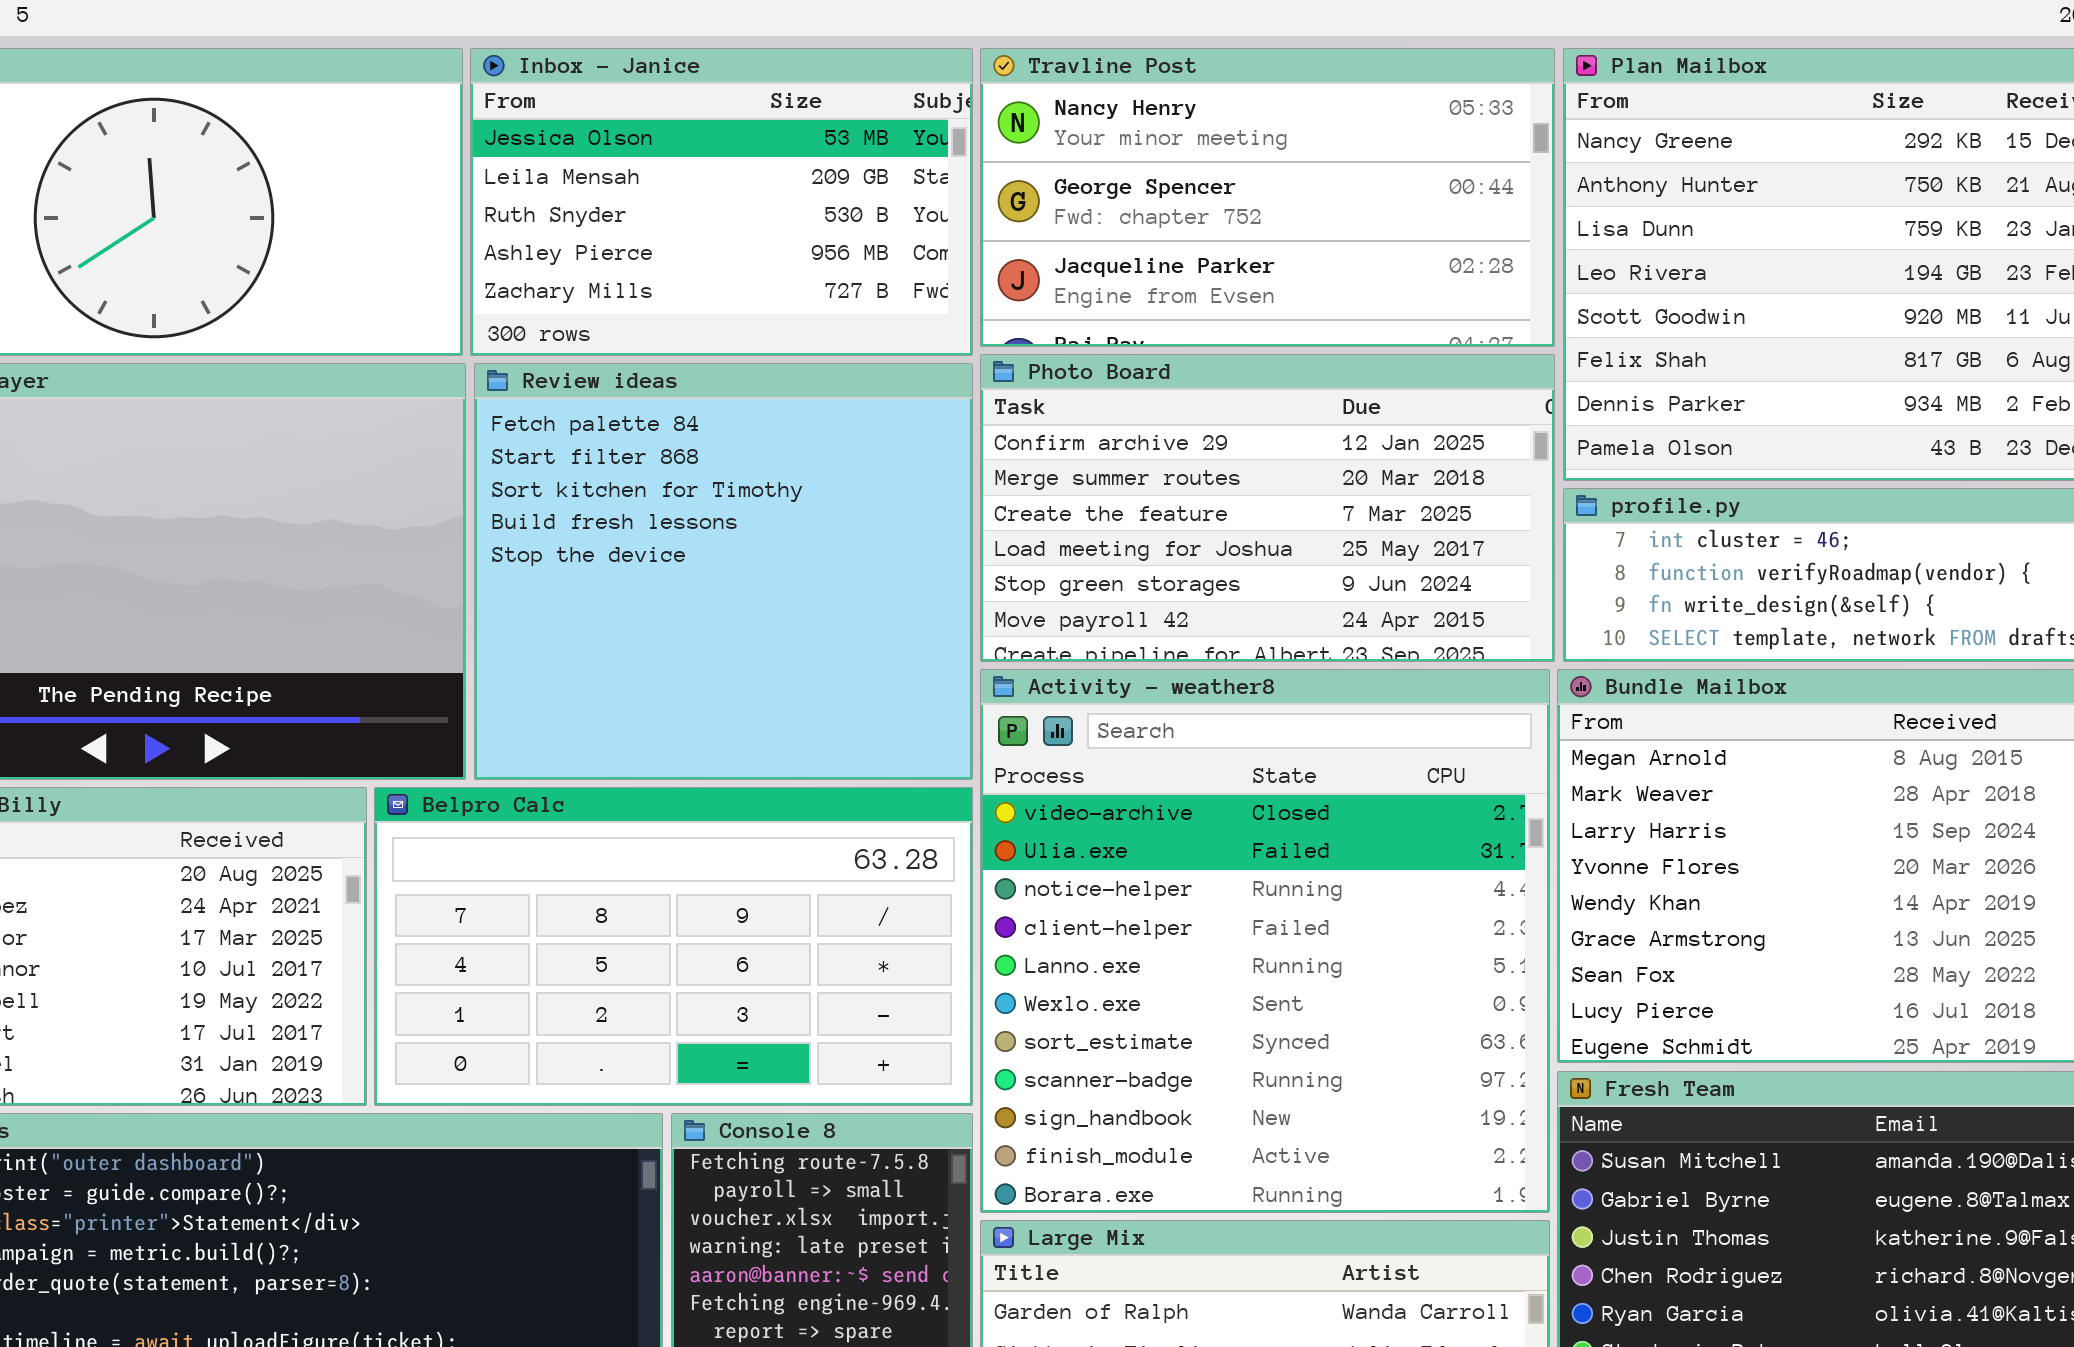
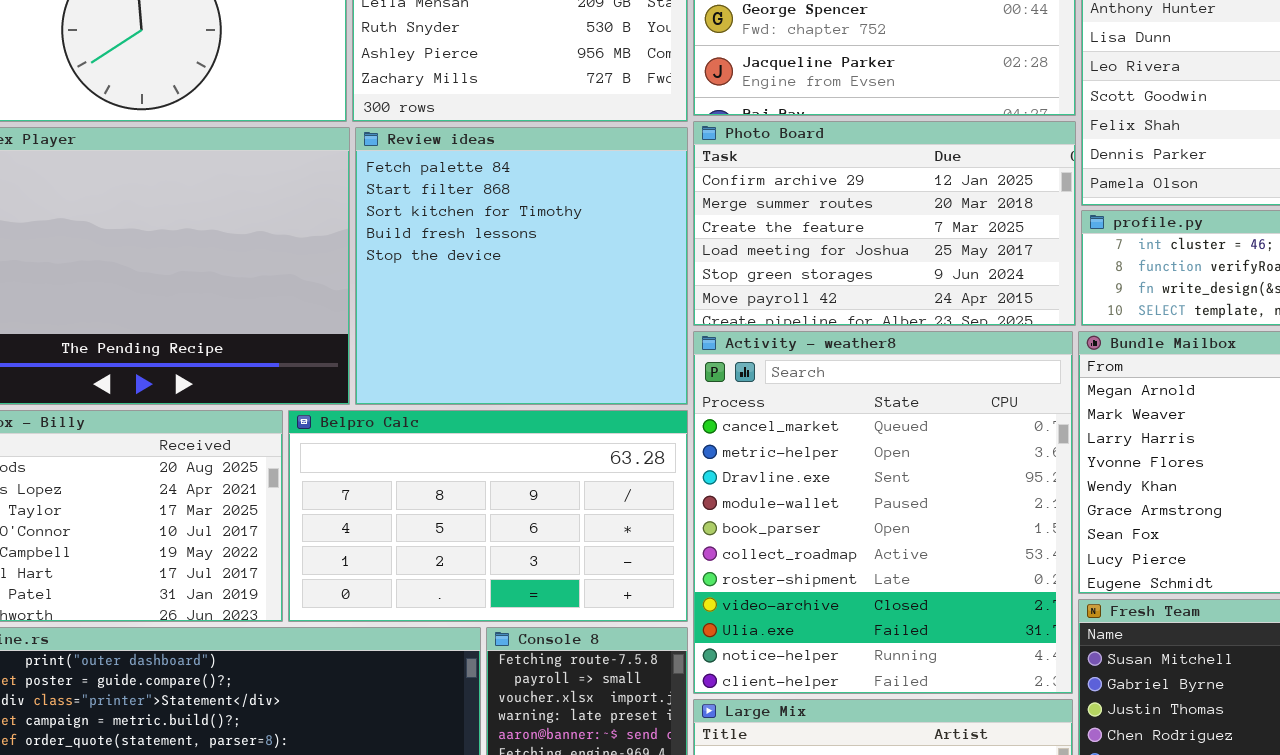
Activity - weather8: [980,669,1550,1213] -> [693,331,1073,694], scrolled up 7 rows

